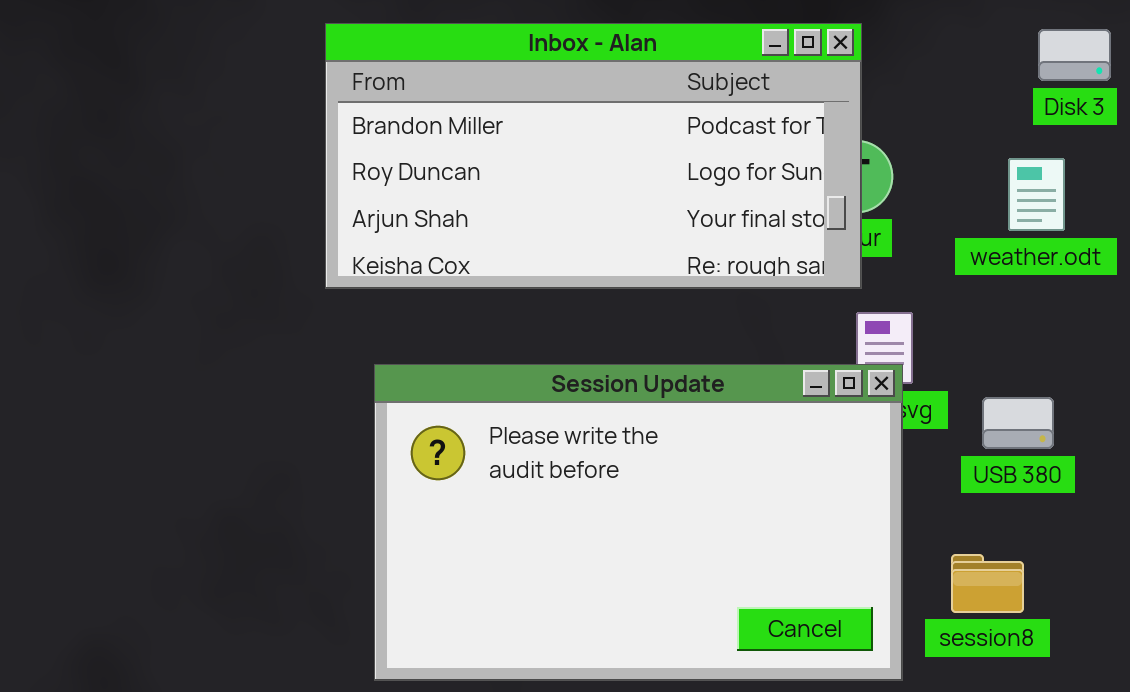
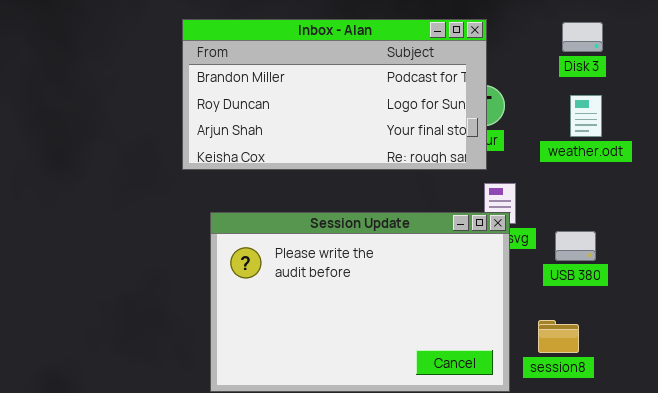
Disk 3: [1038,29,1111,81] -> [562,22,603,52], moved

